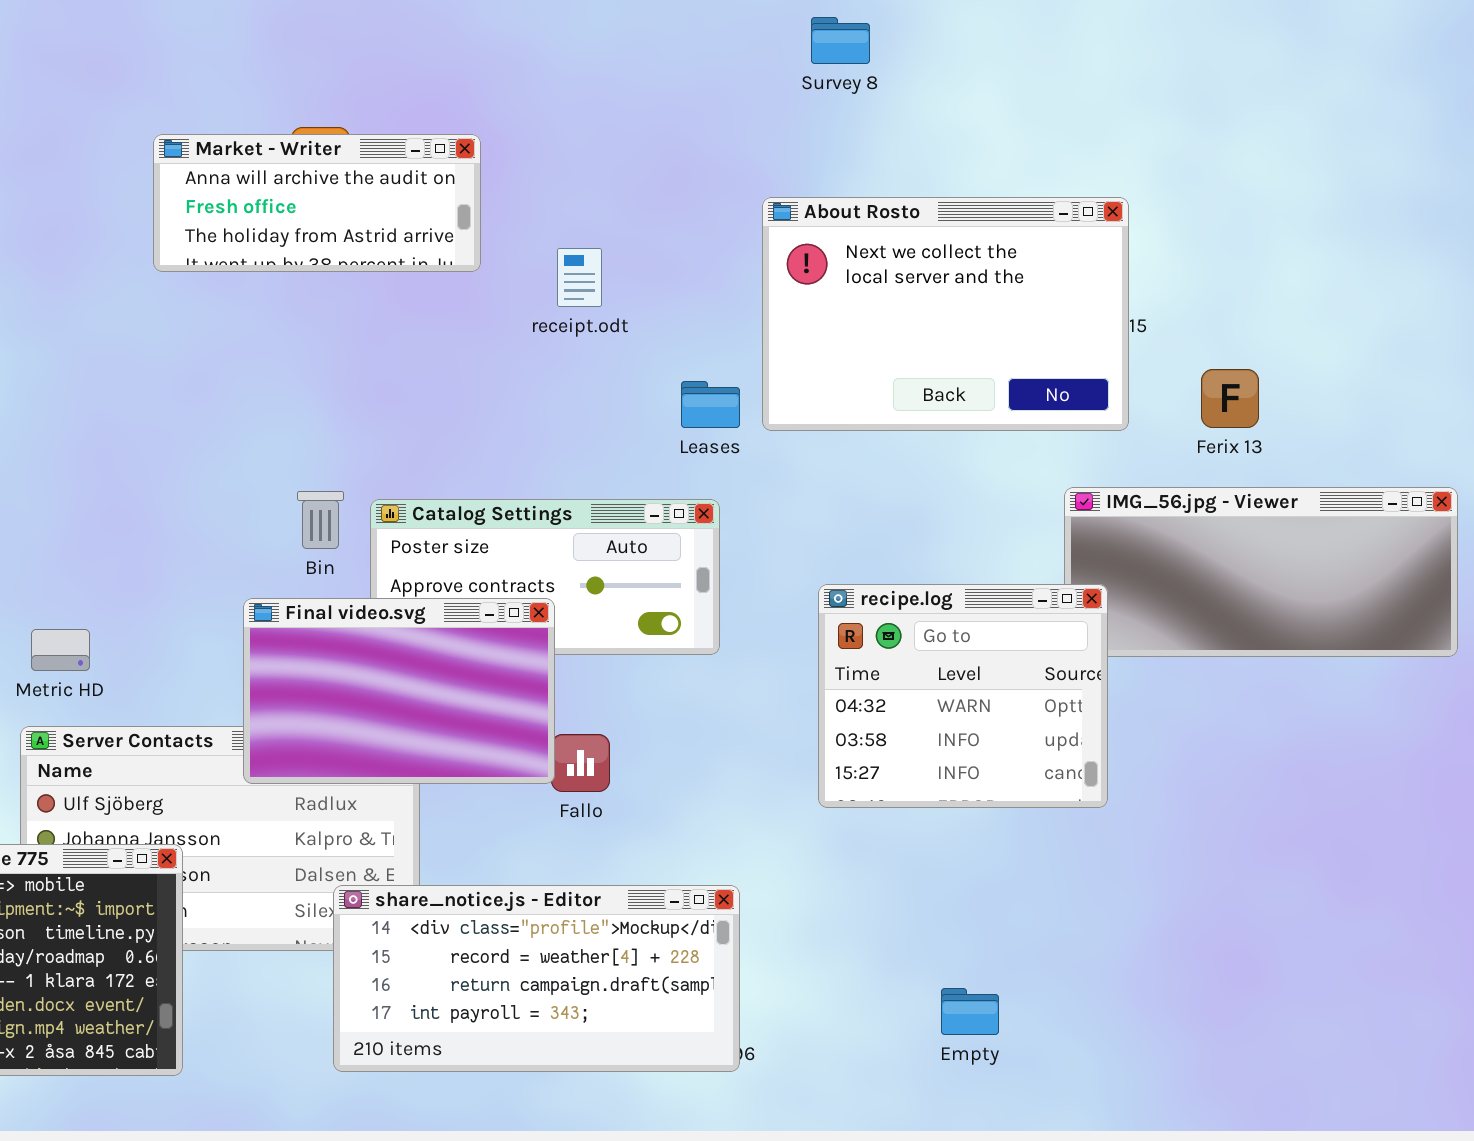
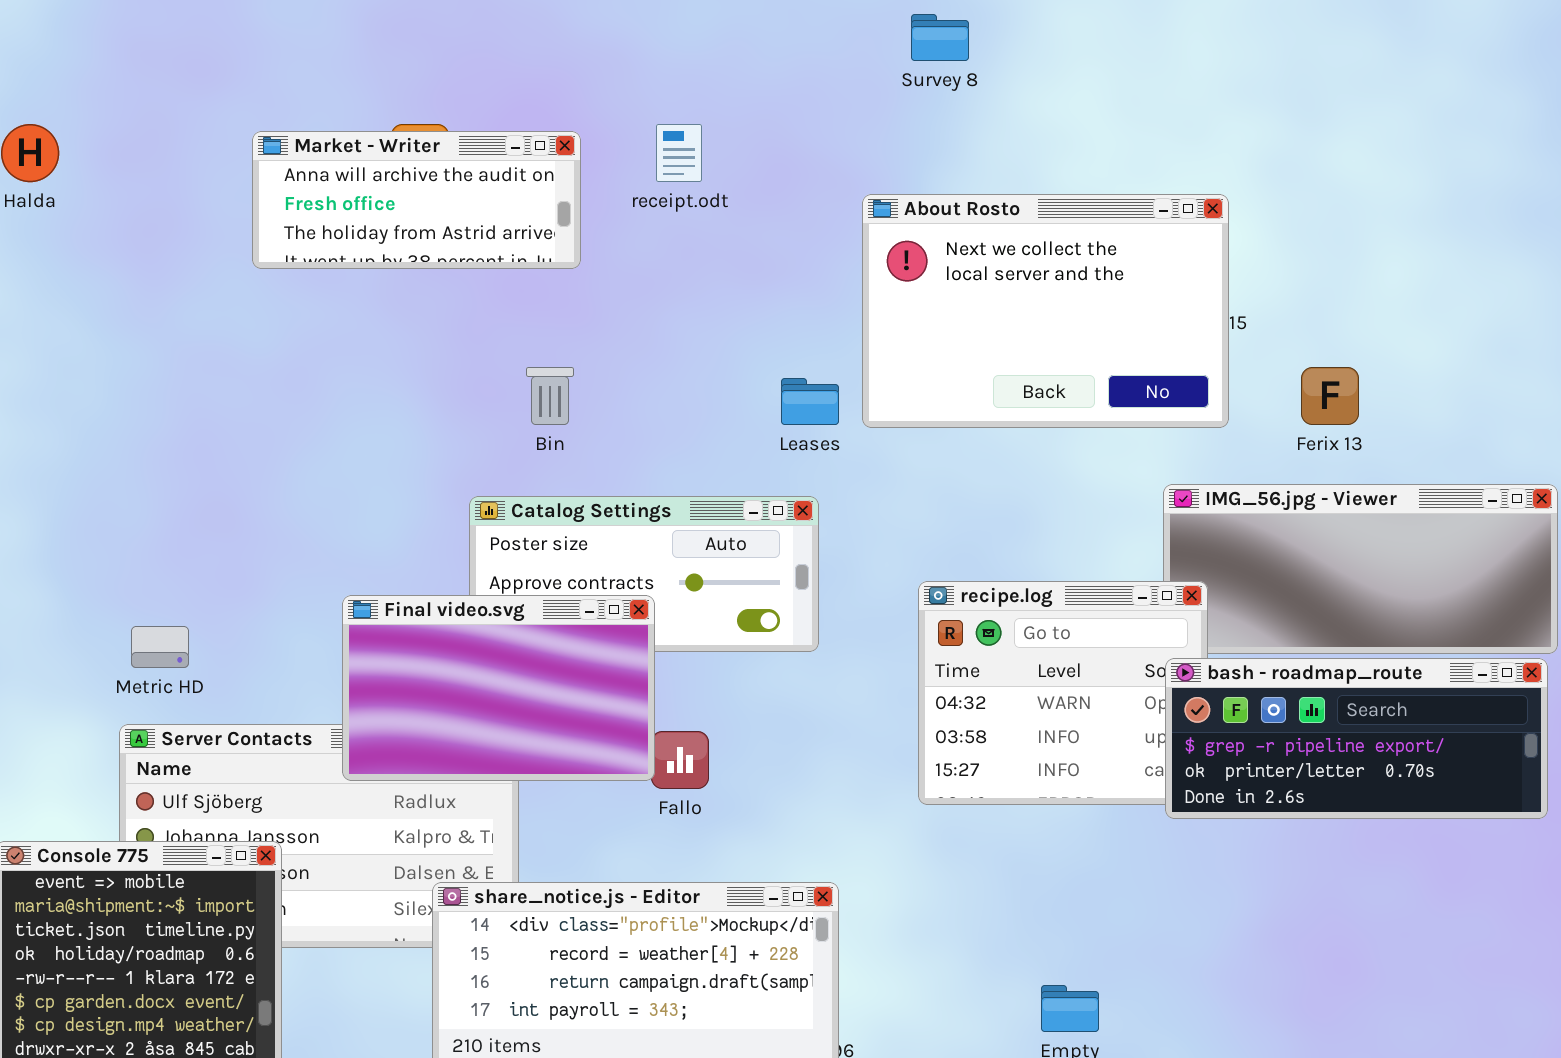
receipt.odt: [557,248,602,307] -> [656,124,702,182], moved
Bin: [297,491,344,549] -> [526,367,574,425], moved
bash - roadmap_route: none -> [1165,658,1548,819], opened

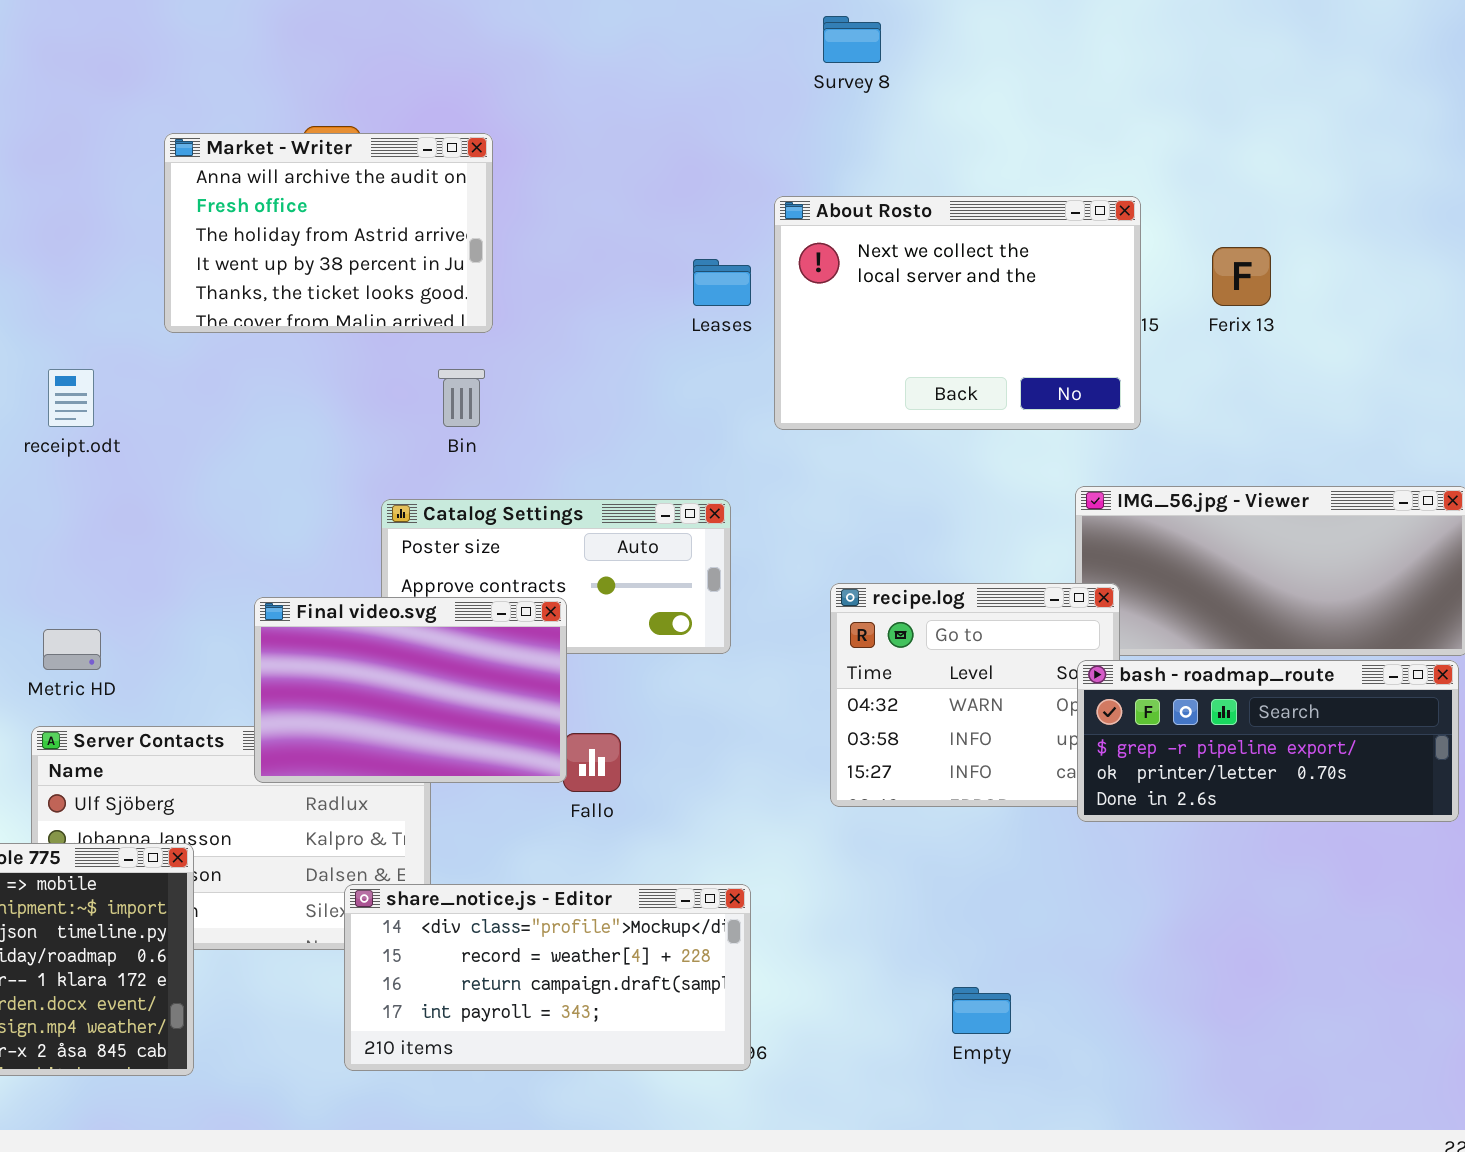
receipt.odt: [656,124,702,182] -> [48,369,94,427], moved
Market - Writer: [252,131,581,269] -> [164,133,493,333], resized
Ferix 13: [1301,367,1359,425] -> [1212,247,1271,306], moved
Leases: [781,378,839,425] -> [693,259,751,306], moved

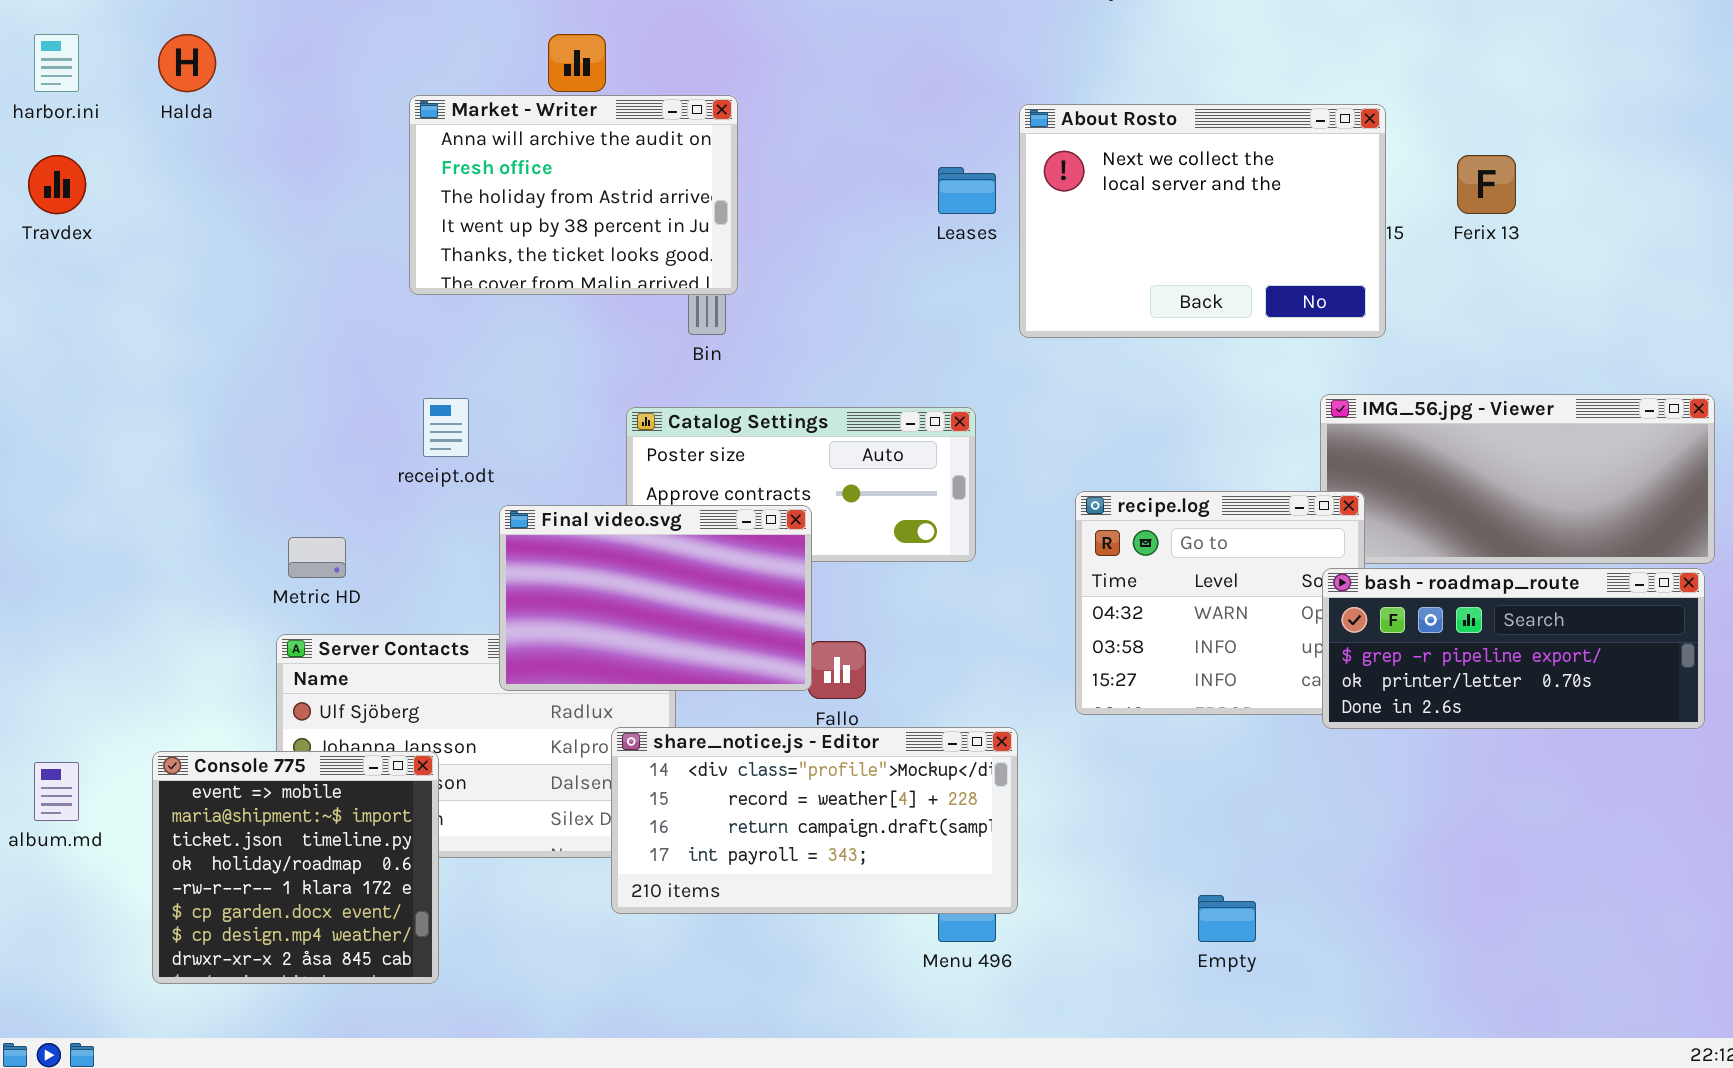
Market - Writer: [164,133,493,333] -> [409,95,738,295], moved
receipt.odt: [48,369,94,427] -> [423,398,469,457], moved
share_notice.js - Editor: [344,884,751,1071] -> [611,727,1018,914], moved

